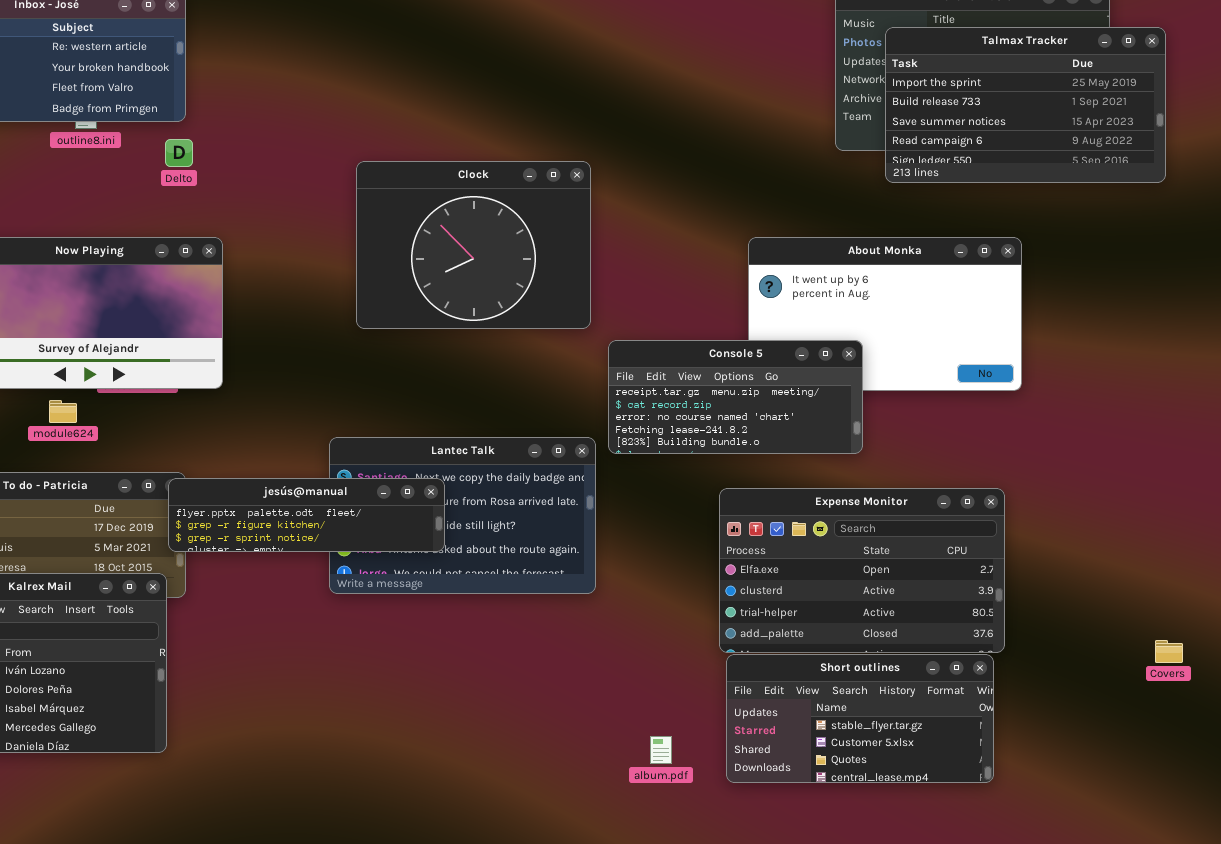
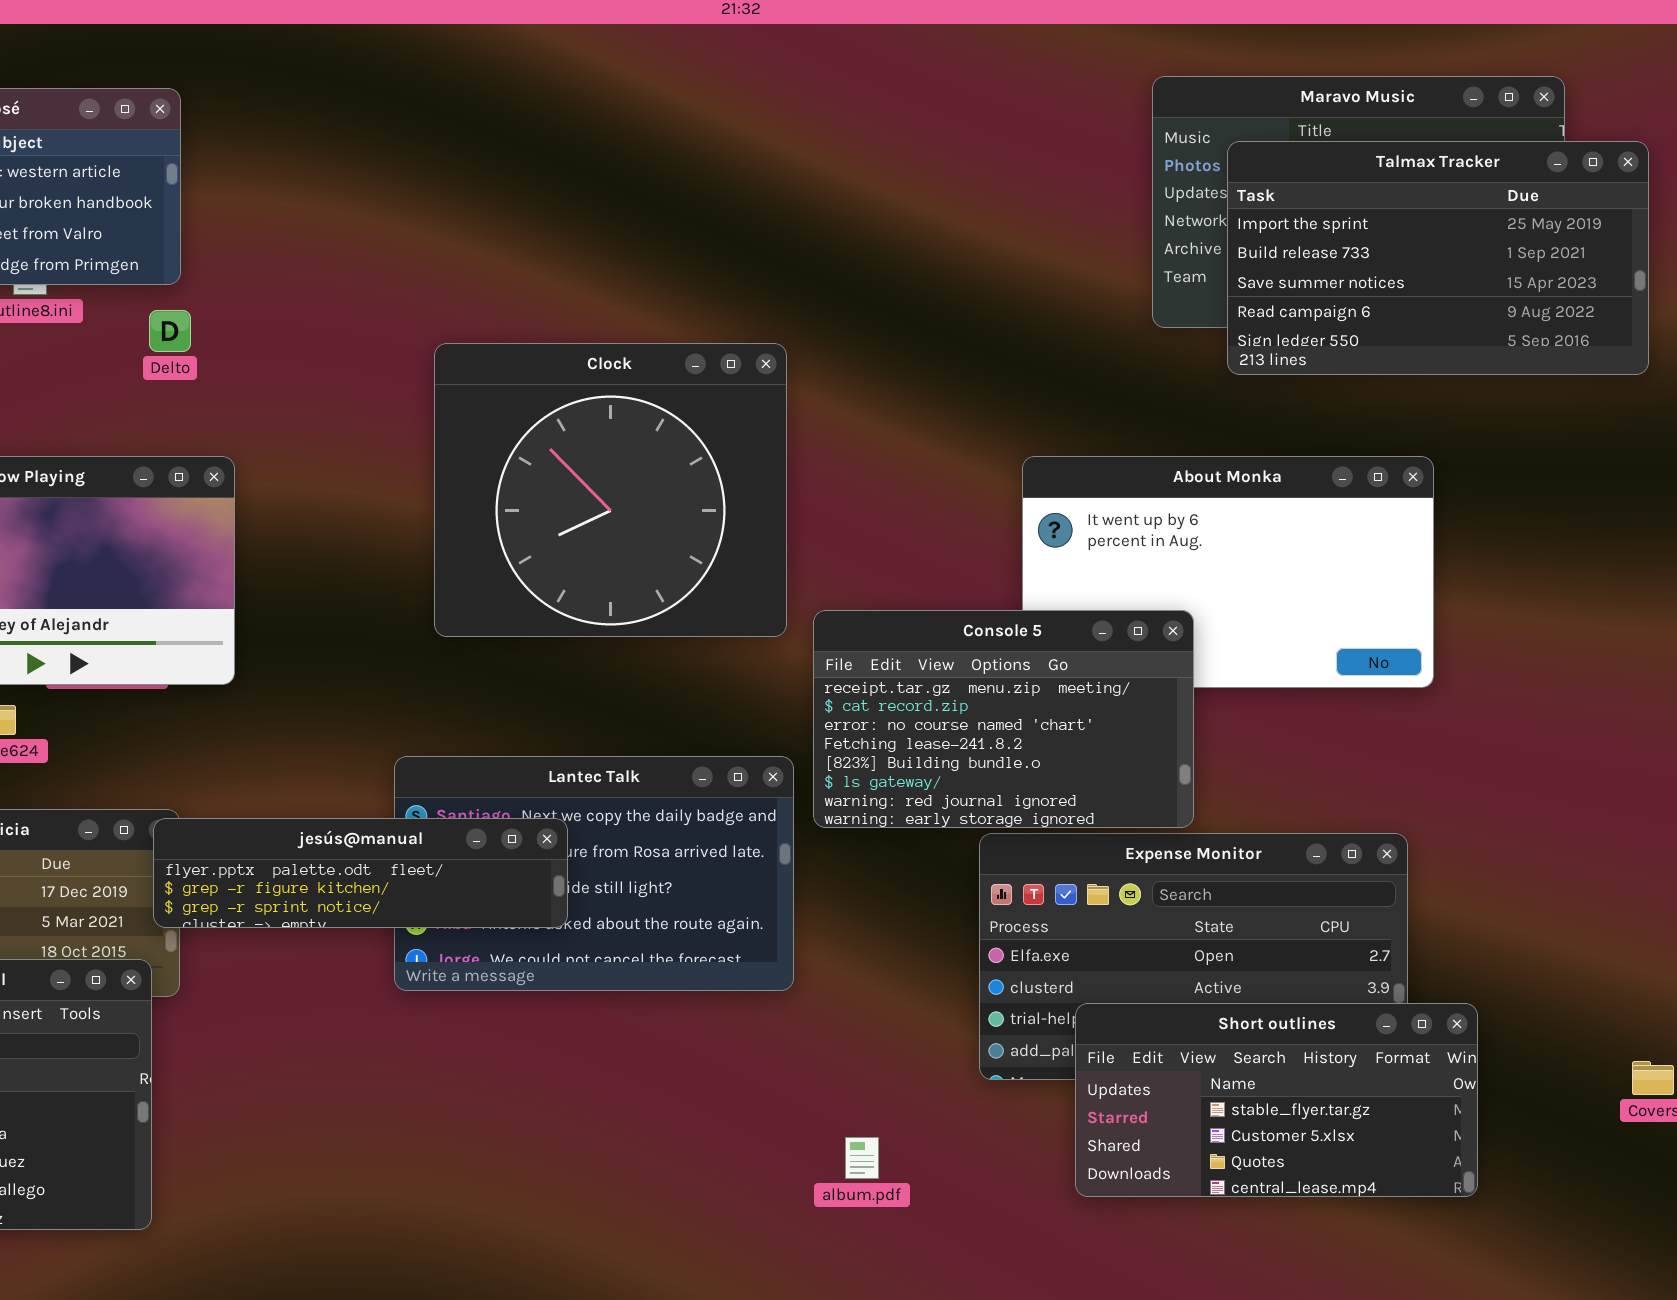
Clock: [356,161,591,329] -> [434,343,787,637], resized
Console 5: [608,340,863,454] -> [813,610,1194,828], resized
Short outlines: [726,654,994,783] -> [1075,1003,1478,1197], moved
album.pdf: [650,736,672,764] -> [845,1137,879,1179], moved

